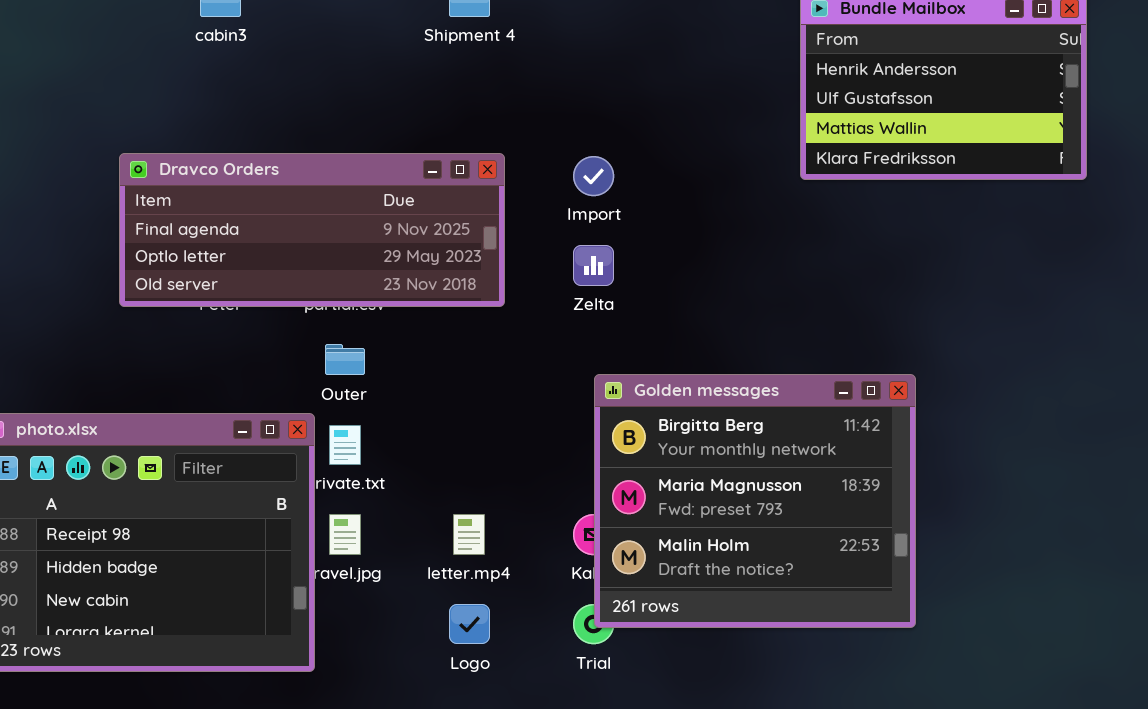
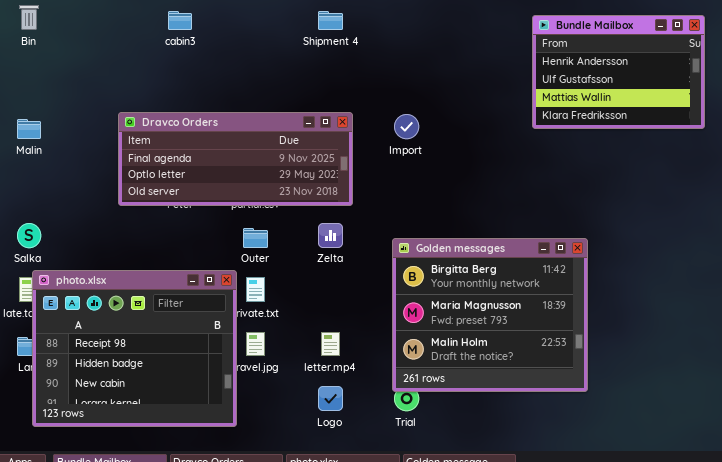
Zelta: [573,245,614,286] -> [318,223,343,248], moved
Golden messages: [594,374,916,628] -> [392,238,588,392], moved

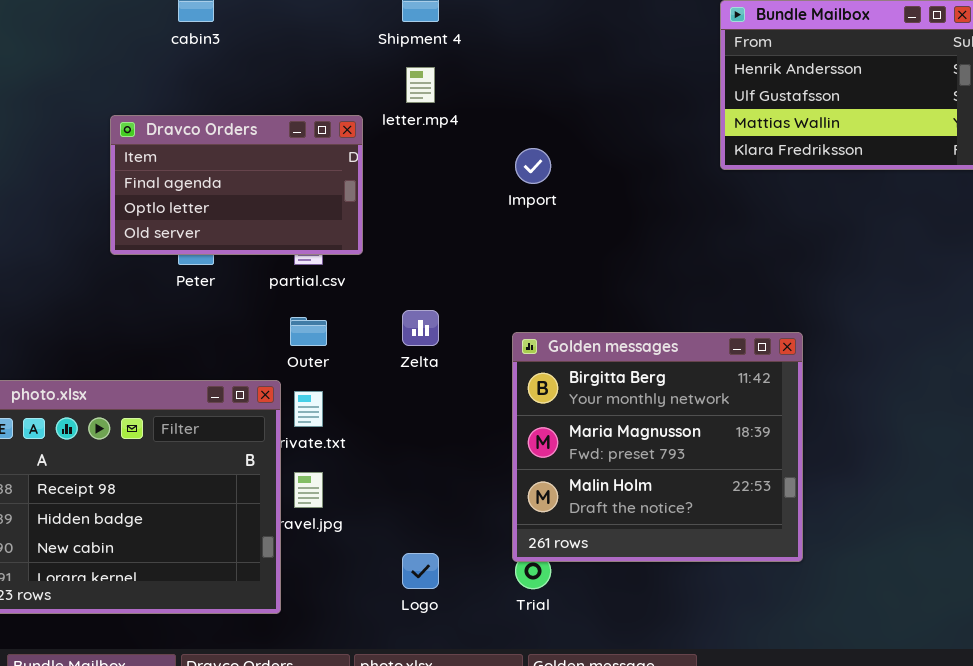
Dravco Orders: [118,112,353,206] -> [110,115,363,255], moved, resized
letter.mp4: [321,332,340,356] -> [406,67,435,103], moved

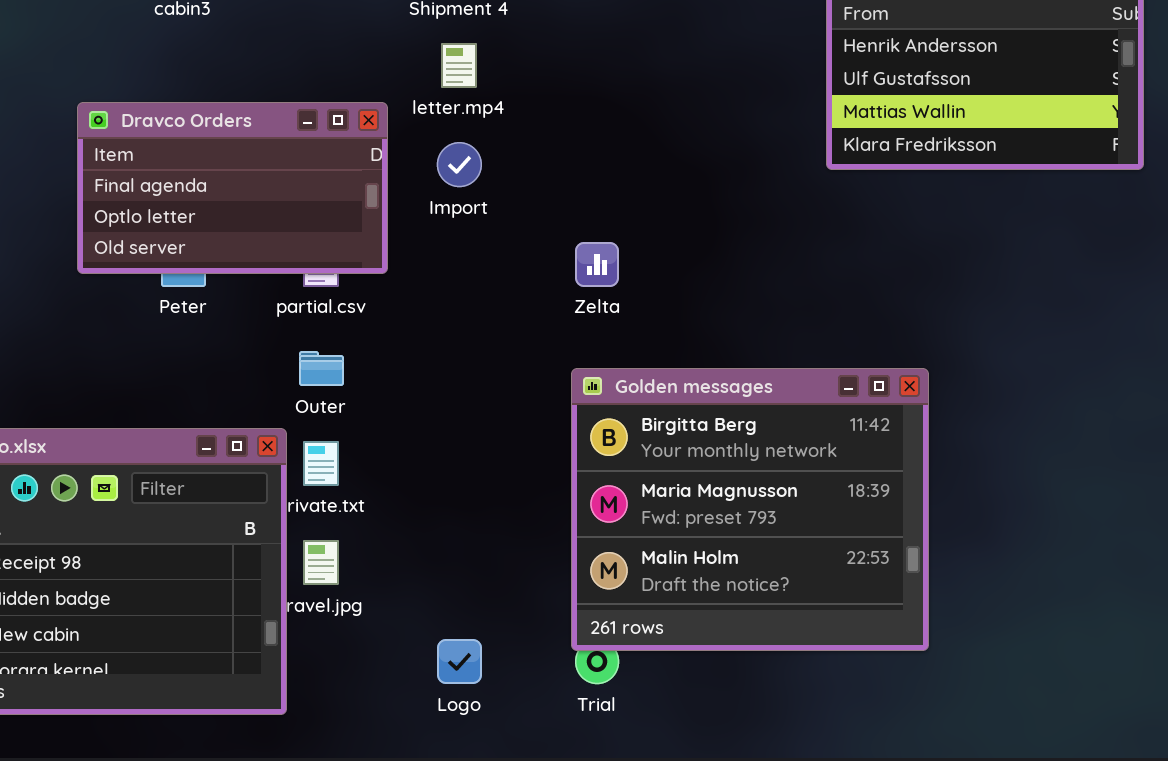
Import: [515,148,551,184] -> [437,142,482,187], moved
Zelta: [402,310,439,346] -> [575,242,619,287], moved

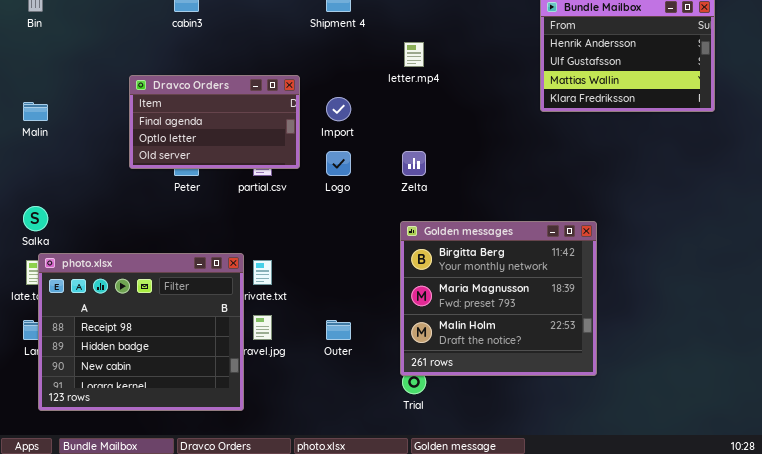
letter.mp4: [441,43,477,88] -> [404,42,424,67], moved
Outer: [299,351,344,386] -> [326,320,351,340], moved
Logo: [437,639,482,684] -> [326,151,351,176], moved

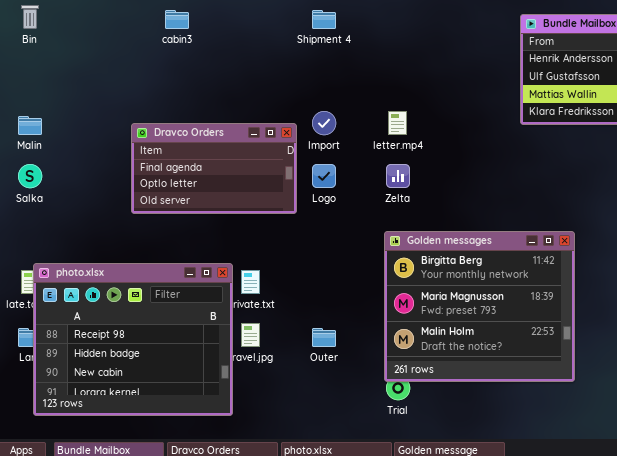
letter.mp4: [404,42,424,67] -> [388,111,407,135], moved
Dravco Orders: [129,75,300,169] -> [131,123,297,214], moved
Salka: [23,206,48,231] -> [18,164,42,188], moved

